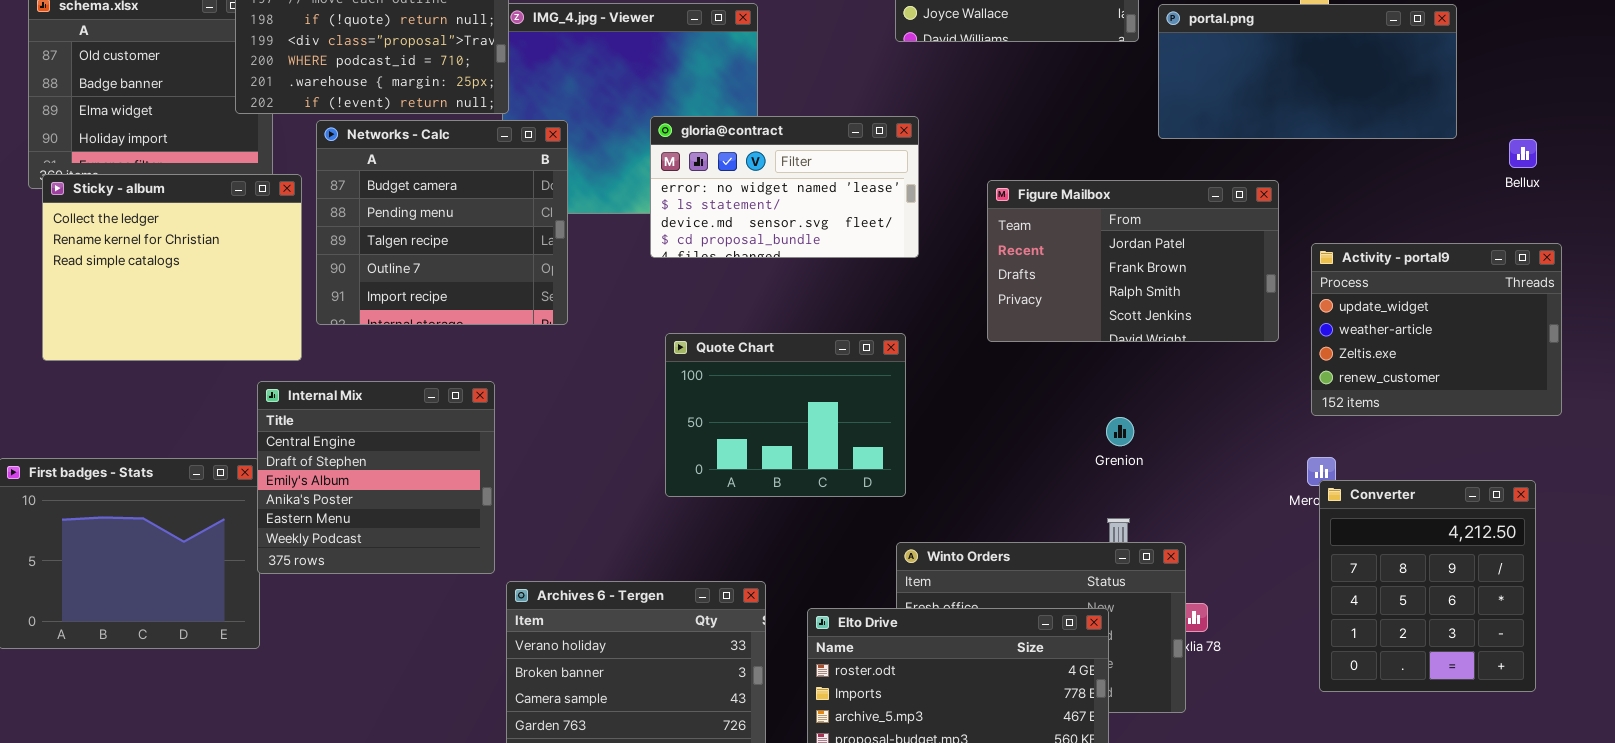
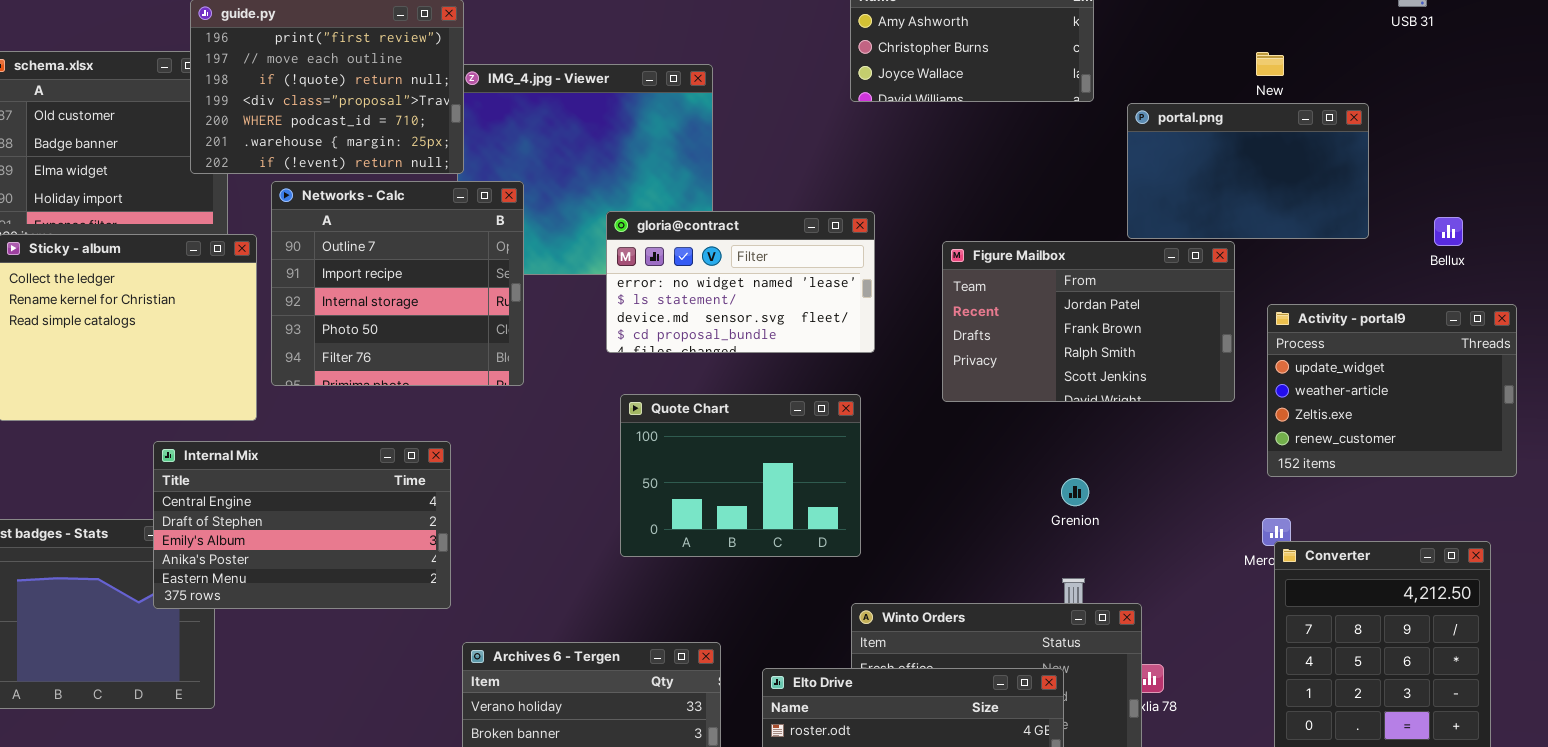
portal.png: [1158,4,1457,139] -> [1127,103,1369,239], moved, resized
gloria@contract: [650,116,919,258] -> [606,211,875,353], moved
Networks - Calc: [316,120,568,325] -> [271,181,524,386], scrolled down 3 rows
Bellux: [1509,139,1537,168] -> [1434,217,1463,246], moved
Internal Mix: [257,381,495,574] -> [153,441,451,609], resized

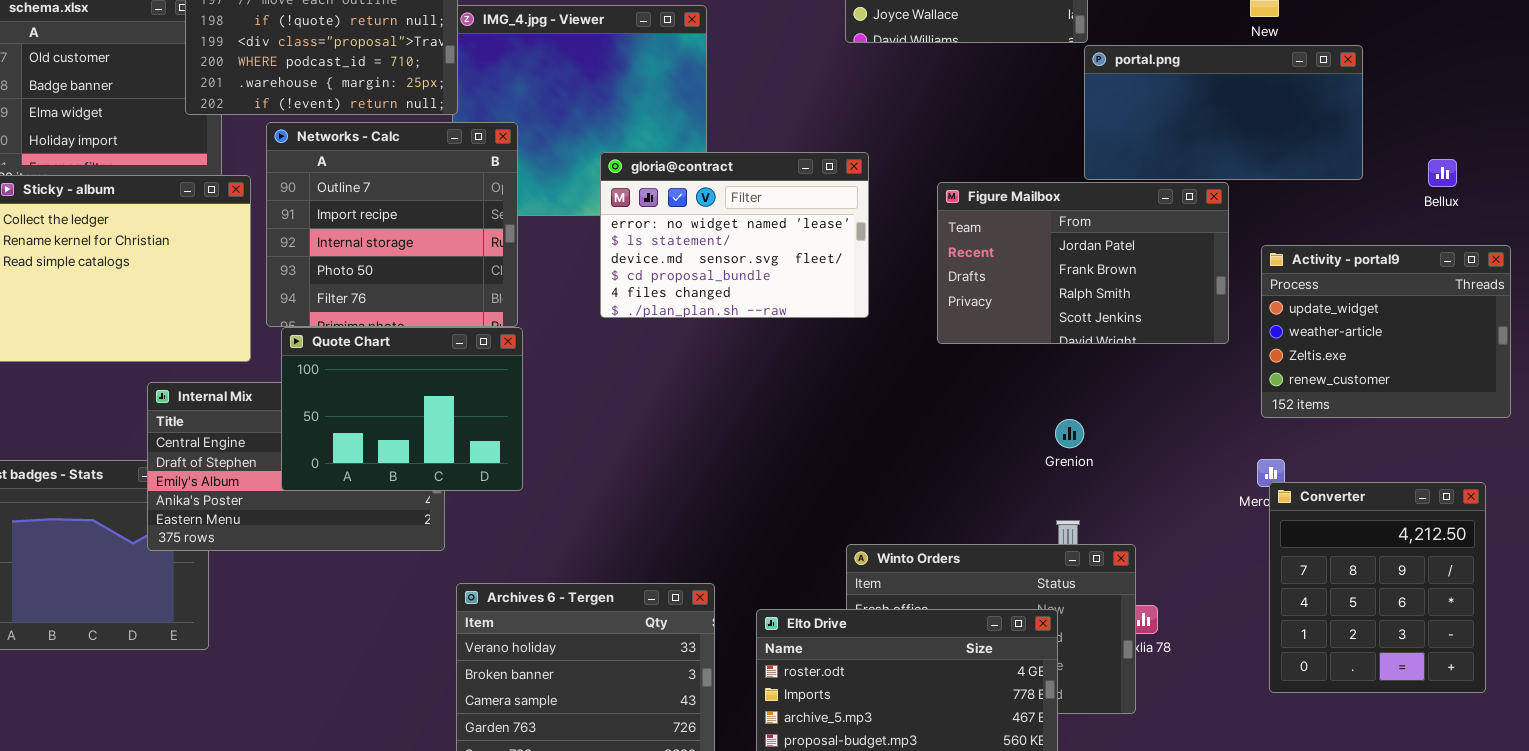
portal.png: [1127,103,1369,239] -> [1084,45,1363,180], resized
gloria@contract: [606,211,875,353] -> [600,152,869,318], resized
Quote Chart: [620,394,861,557] -> [281,327,523,491], moved

